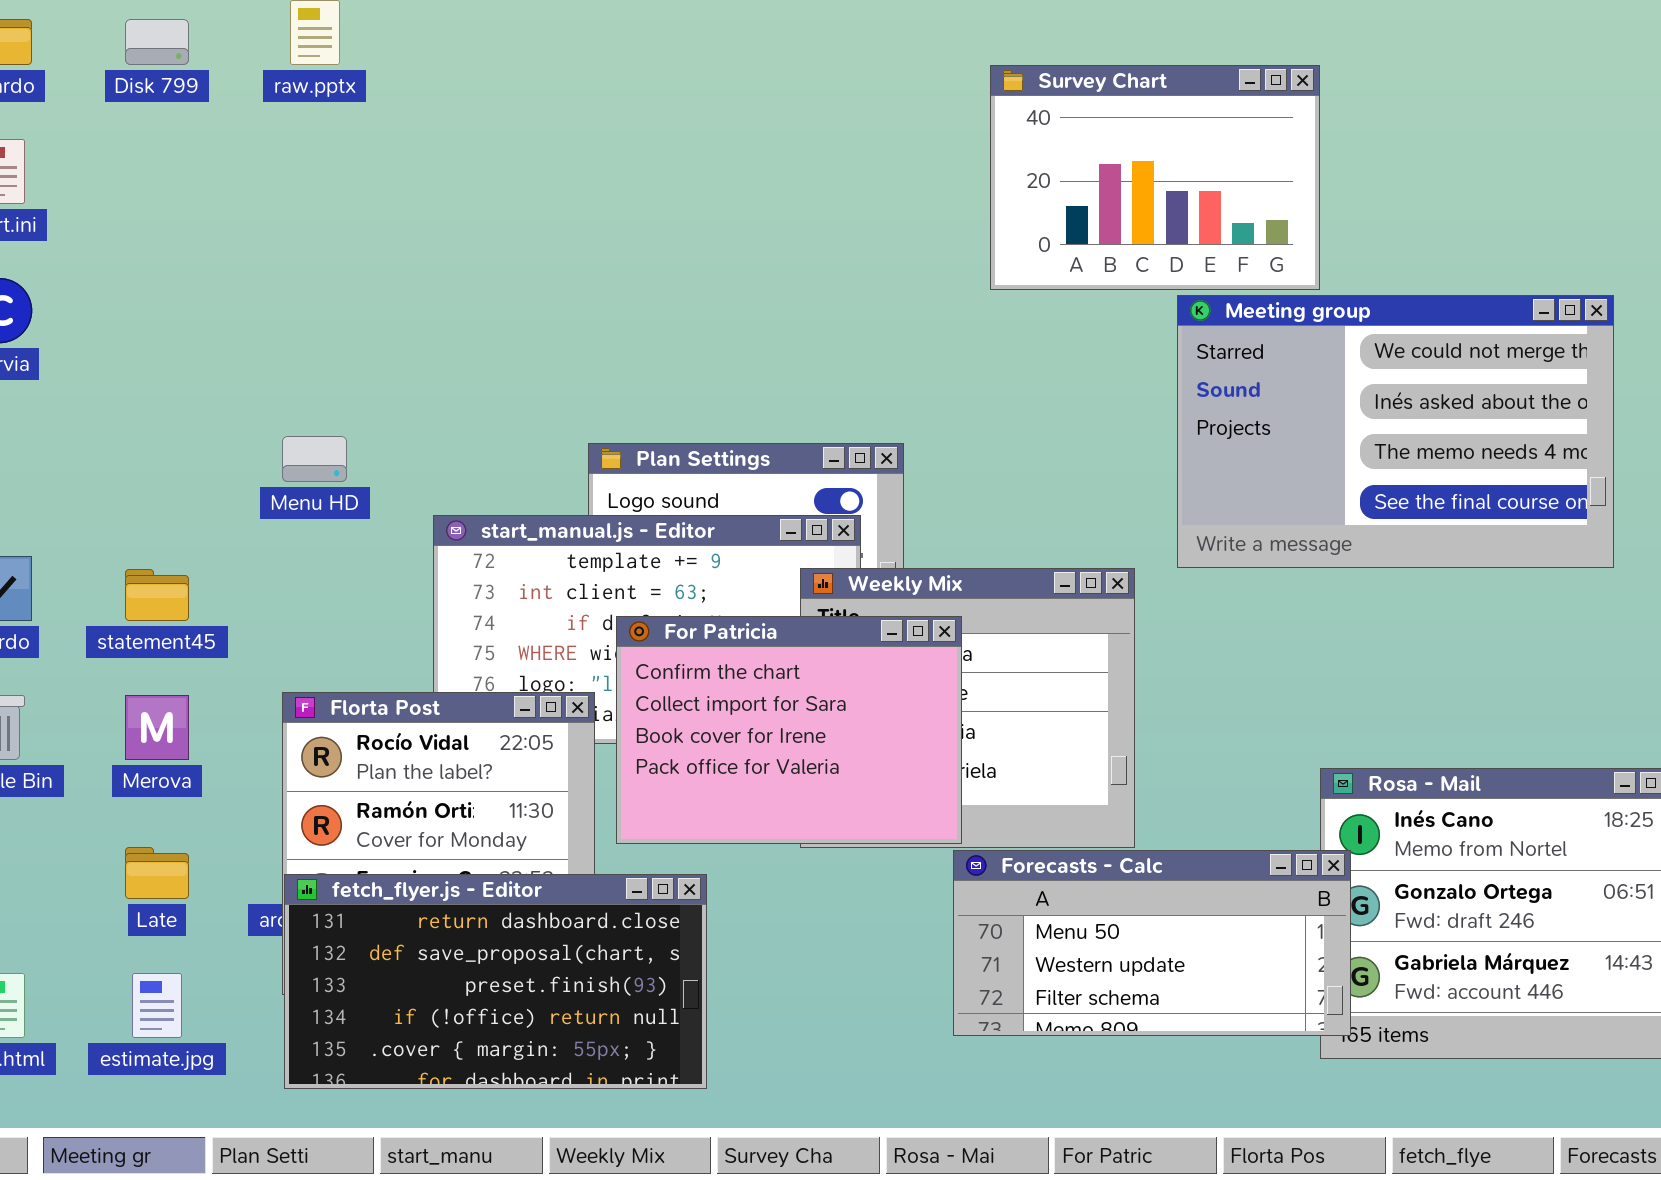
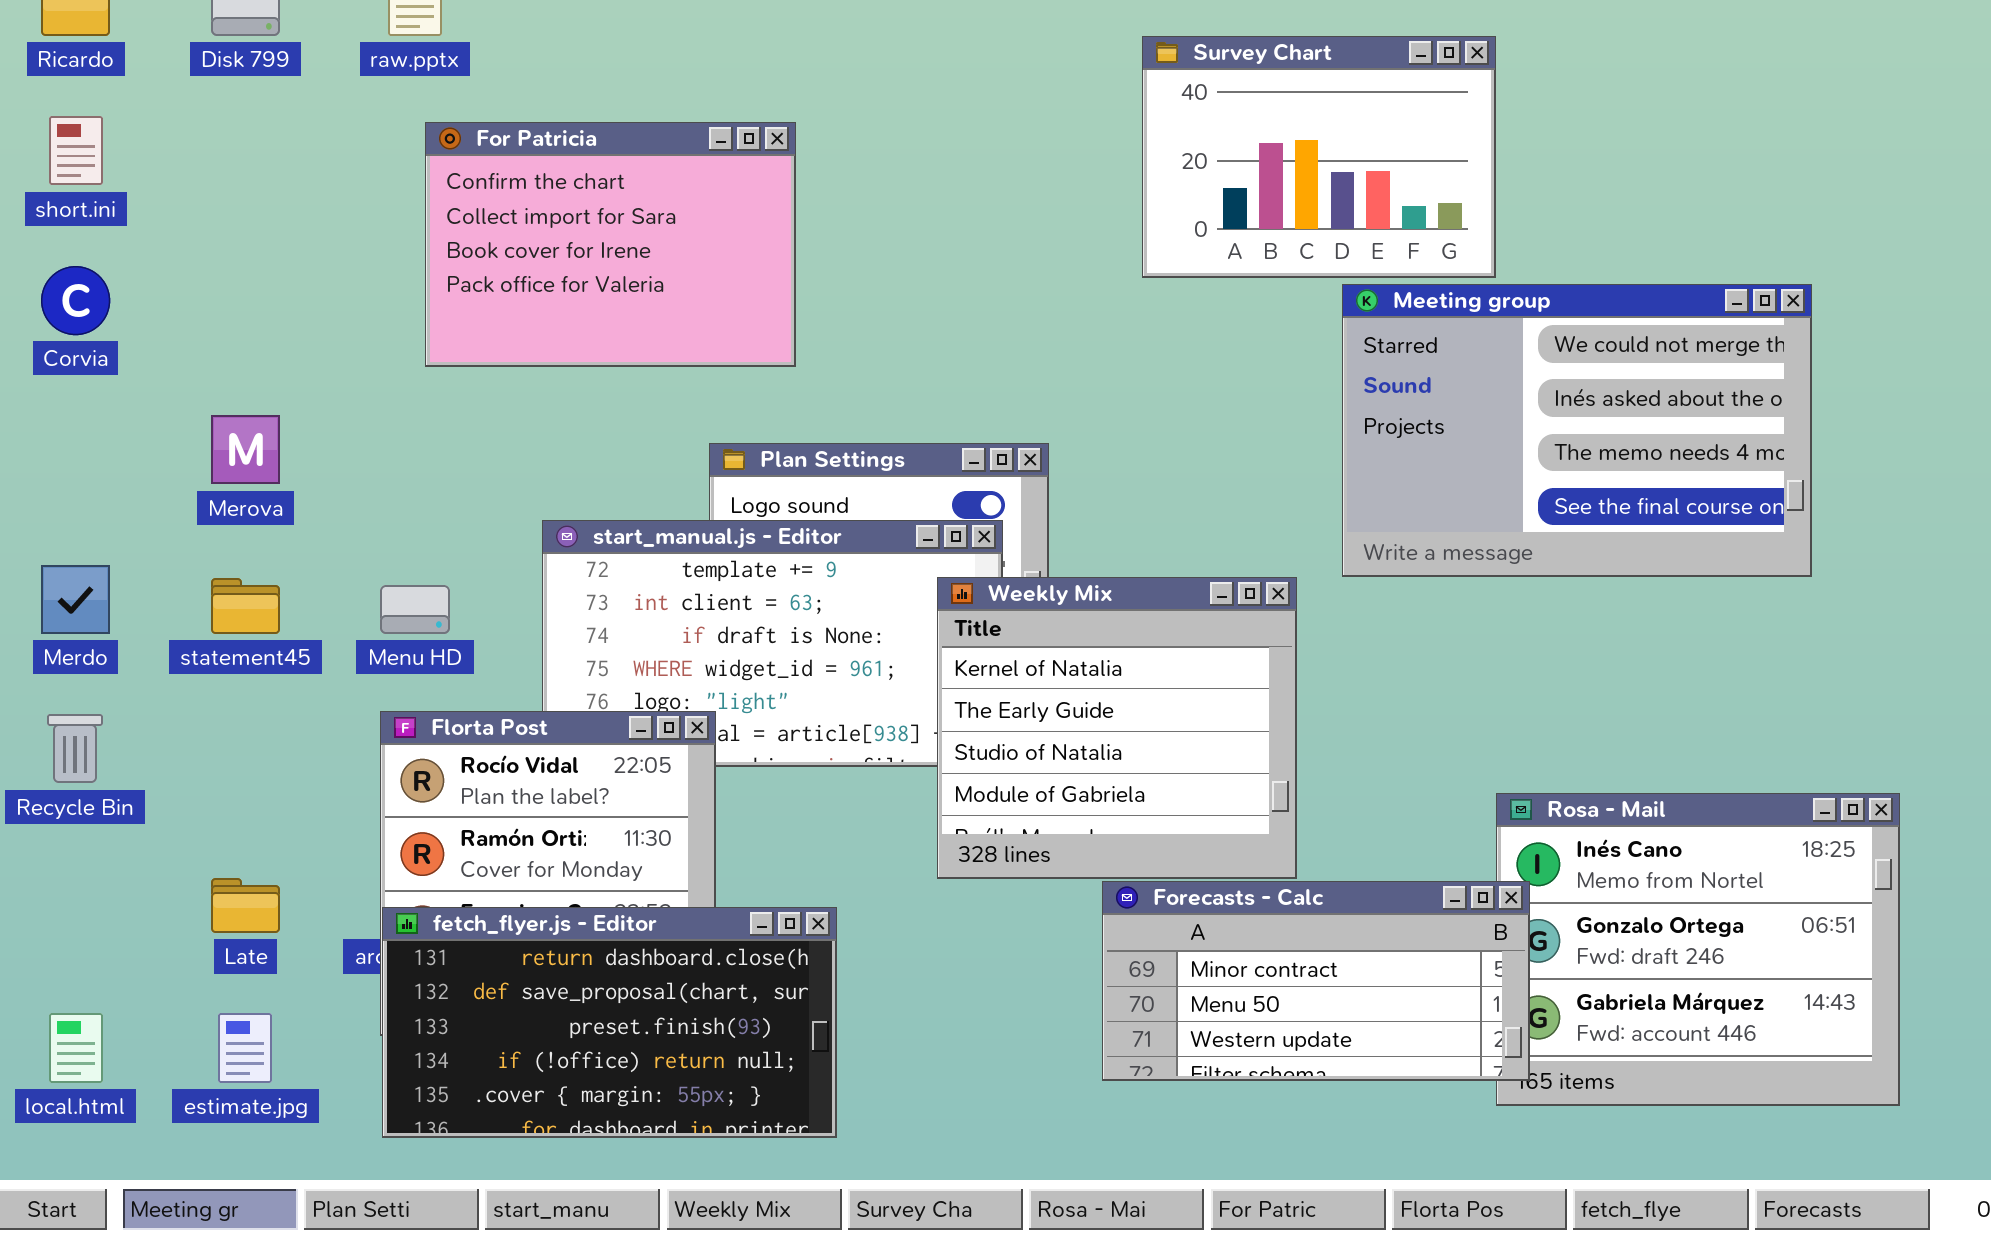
Menu HD: [282,436,347,482] -> [380,585,450,634], moved
For Patricia: [616,616,962,844] -> [425,122,796,367], moved
Merova: [125,695,189,760] -> [211,415,280,484], moved
Forecasts - Calc: [953,850,1351,1036] -> [1102,881,1530,1081], scrolled up 1 row

